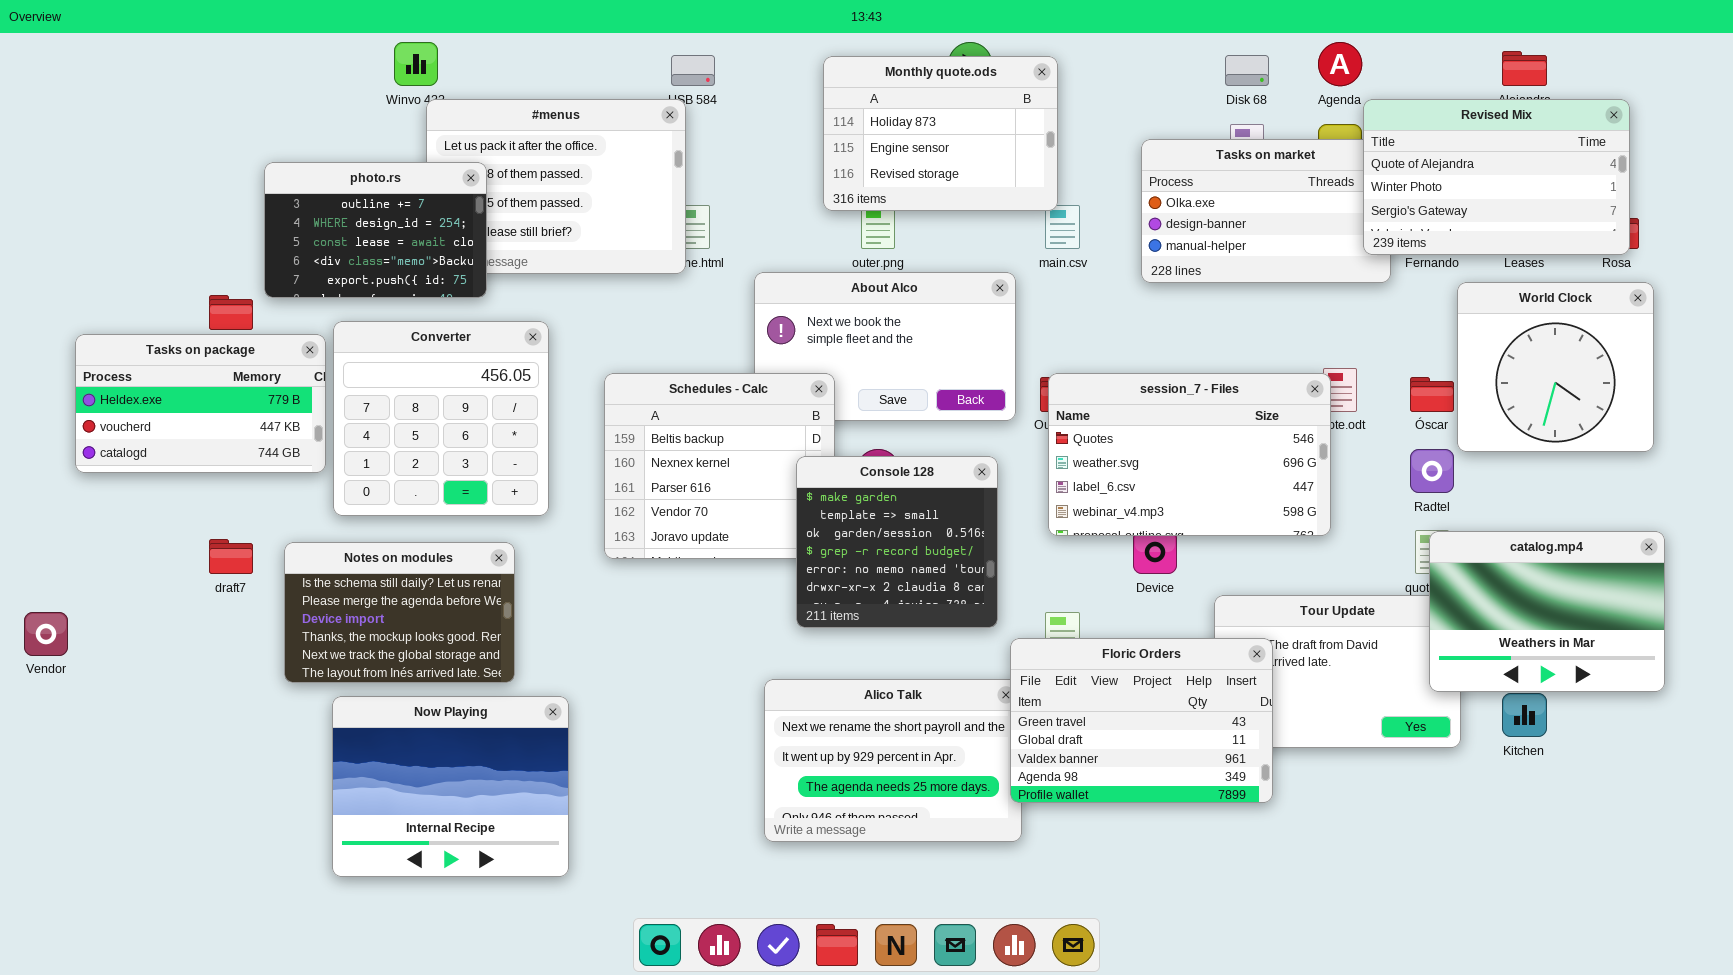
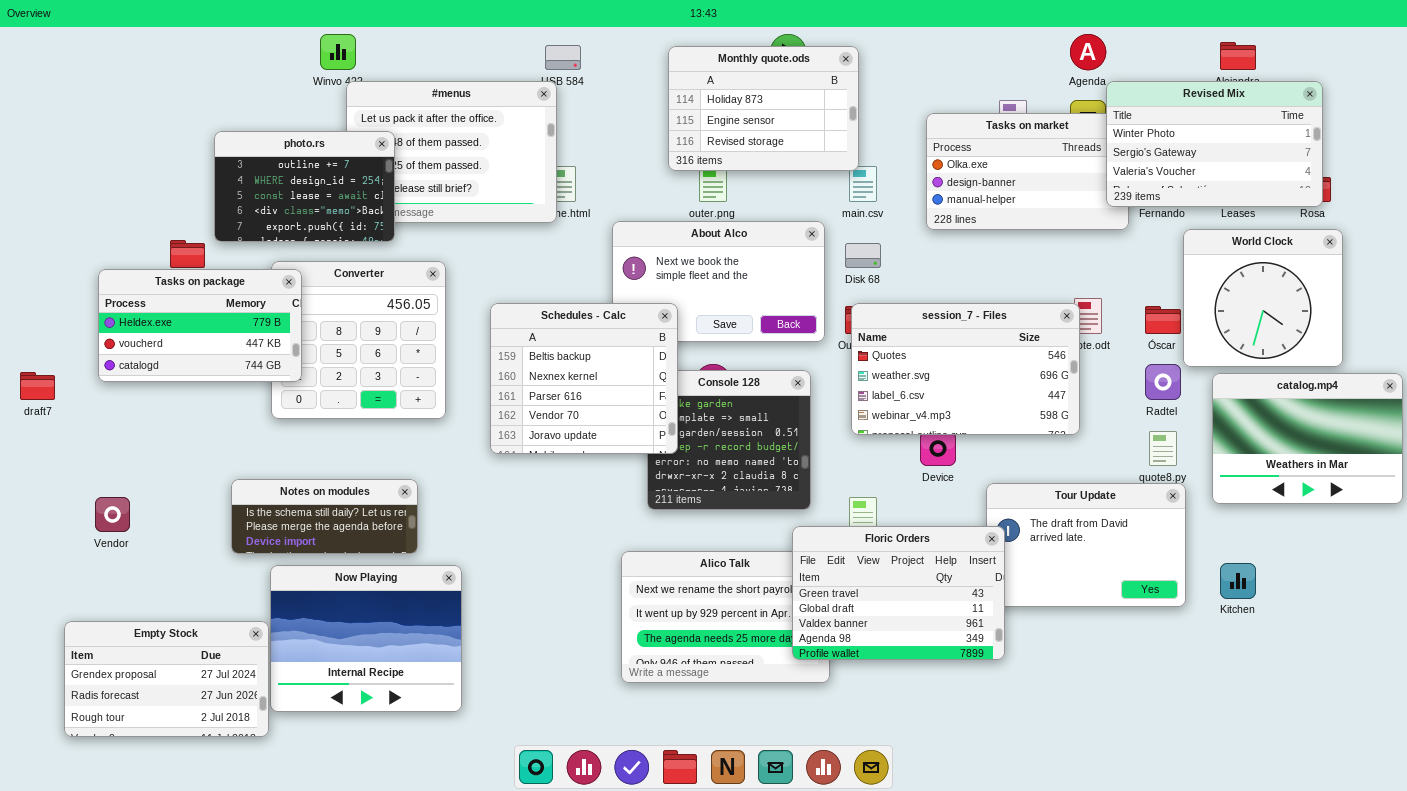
Disk 68: [1225,55,1269,86] -> [845,243,881,268], moved
Revised Mix: [1363,99,1630,255] -> [1106,81,1323,207], scrolled down 1 row
Tasks on package: [75,334,326,473] -> [98,269,302,382], moved
Schedules - Calc: [604,373,835,559] -> [490,303,678,454], raised
catalog.mp4: [1429,531,1665,692] -> [1212,373,1403,504], moved
draft7: [209,539,253,574] -> [20,372,55,400], moved
Notes on modules: [284,542,515,683] -> [231,479,418,554], resized
Vendor: [24,612,68,656] -> [95,497,130,532], moved
Floric Orders: [1010,638,1273,803] -> [792,526,1005,660], moved
Empty Stock: none -> [64,621,269,737], opened

